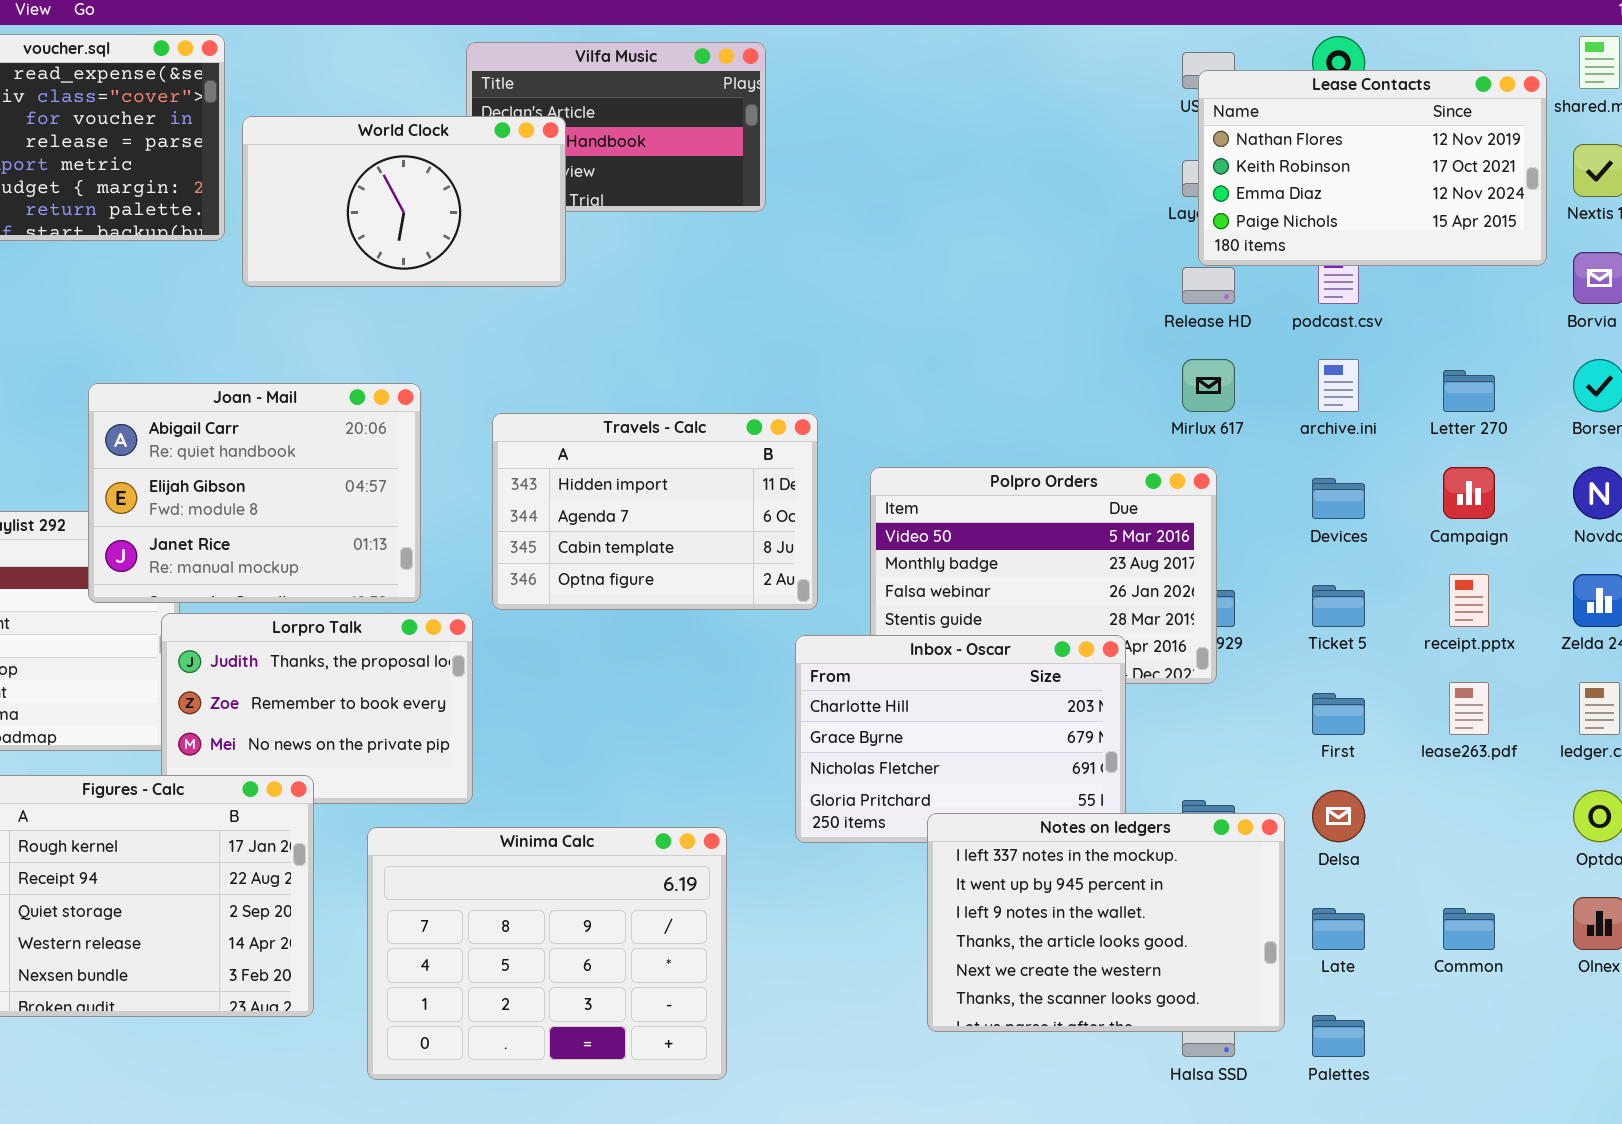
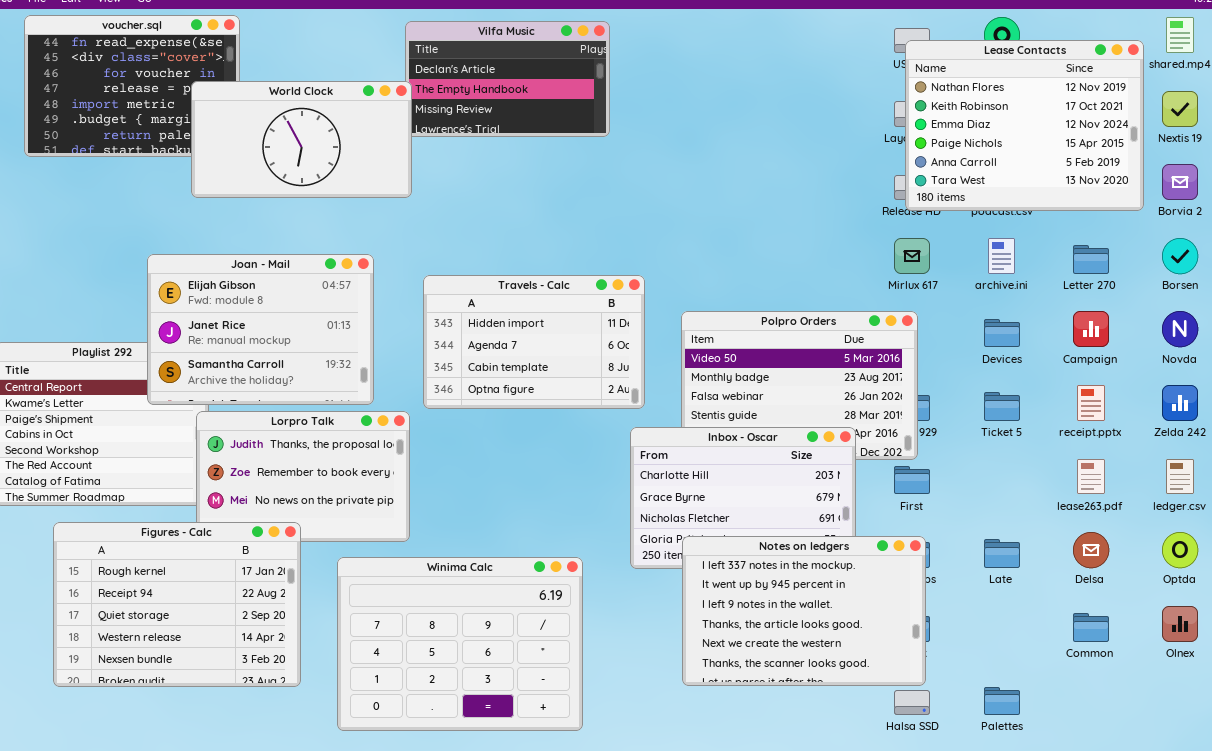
Lease Contacts: [1198,70,1547,266] -> [905,40,1144,211], resized
World Clock: [242,116,566,287] -> [191,81,412,198], moved
Joan - Mail: [88,383,421,603] -> [147,254,374,405], scrolled down 1 row
First: [1312,693,1365,735] -> [894,466,930,494], moved
Delsa: [1312,790,1365,842] -> [1073,532,1109,568], moved
Notes on ledgers: [927,813,1285,1032] -> [682,536,926,686], moved
Late: [1312,908,1365,950] -> [984,539,1020,568], moved

